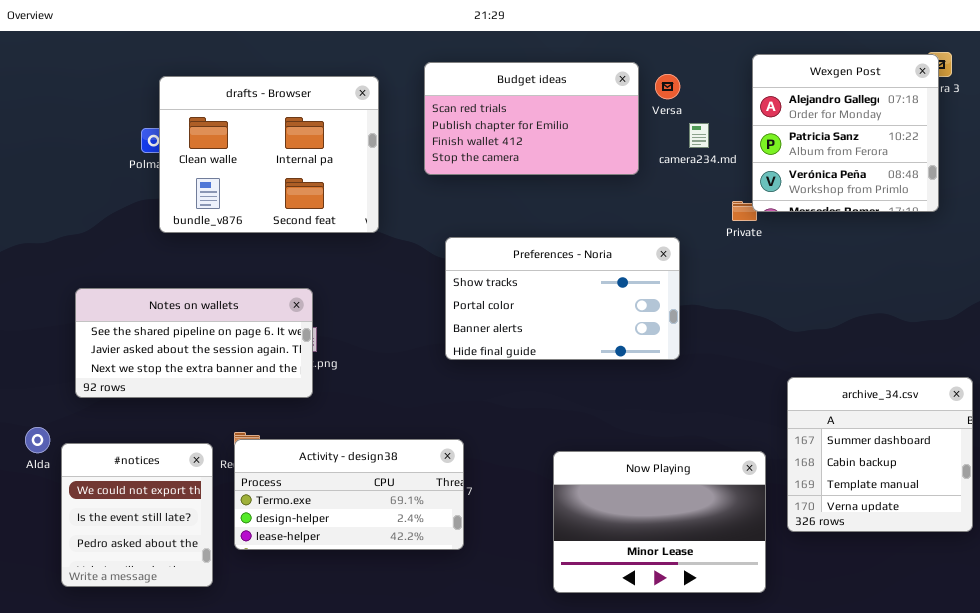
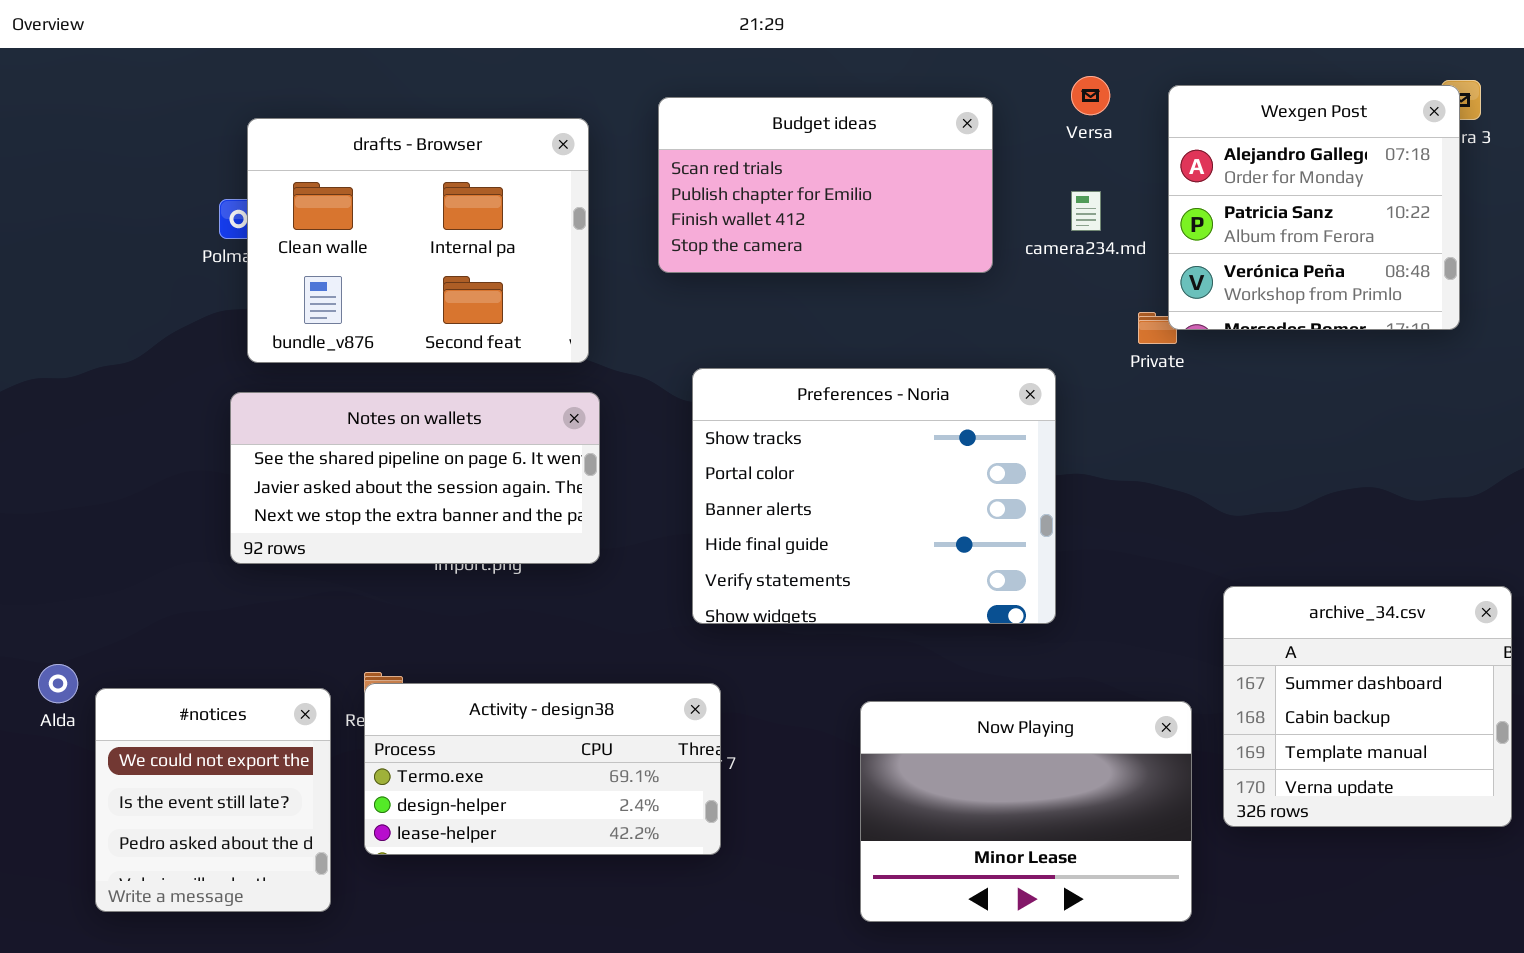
Versa: [655,74,680,99] -> [1071,76,1110,115], moved
Preferences - Noria: [445,237,680,360] -> [692,368,1056,624], resized
Notes on wallets: [75,288,313,398] -> [230,392,600,564], moved

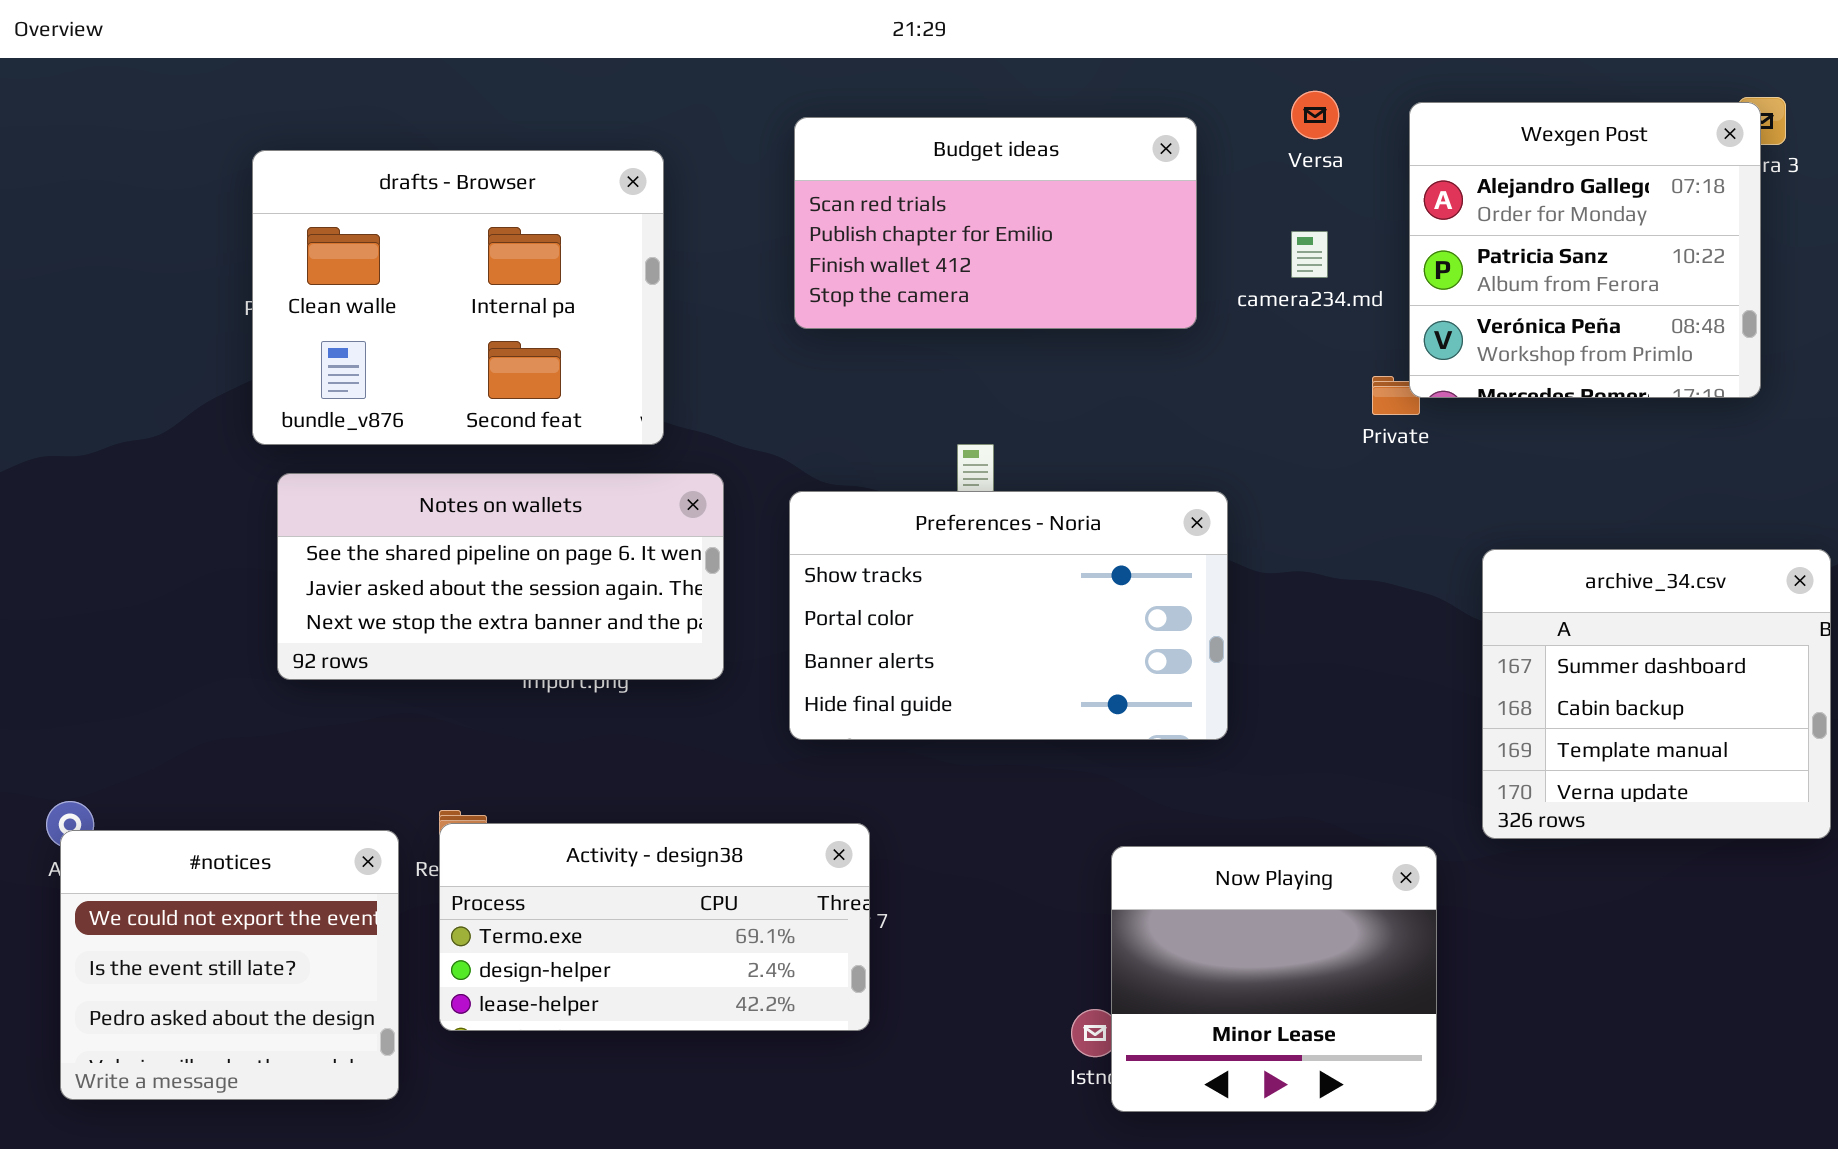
drafts - Browser: [247,118,589,363] -> [252,150,664,445], moved
Preferences - Noria: [692,368,1056,624] -> [789,491,1228,740], moved, resized
archive_34.csv: [1223,586,1512,827] -> [1482,549,1831,839], moved
#notices: [95,688,331,912] -> [60,830,399,1100], resized
Now Playing: [860,701,1192,922] -> [1111,846,1437,1112], resized

